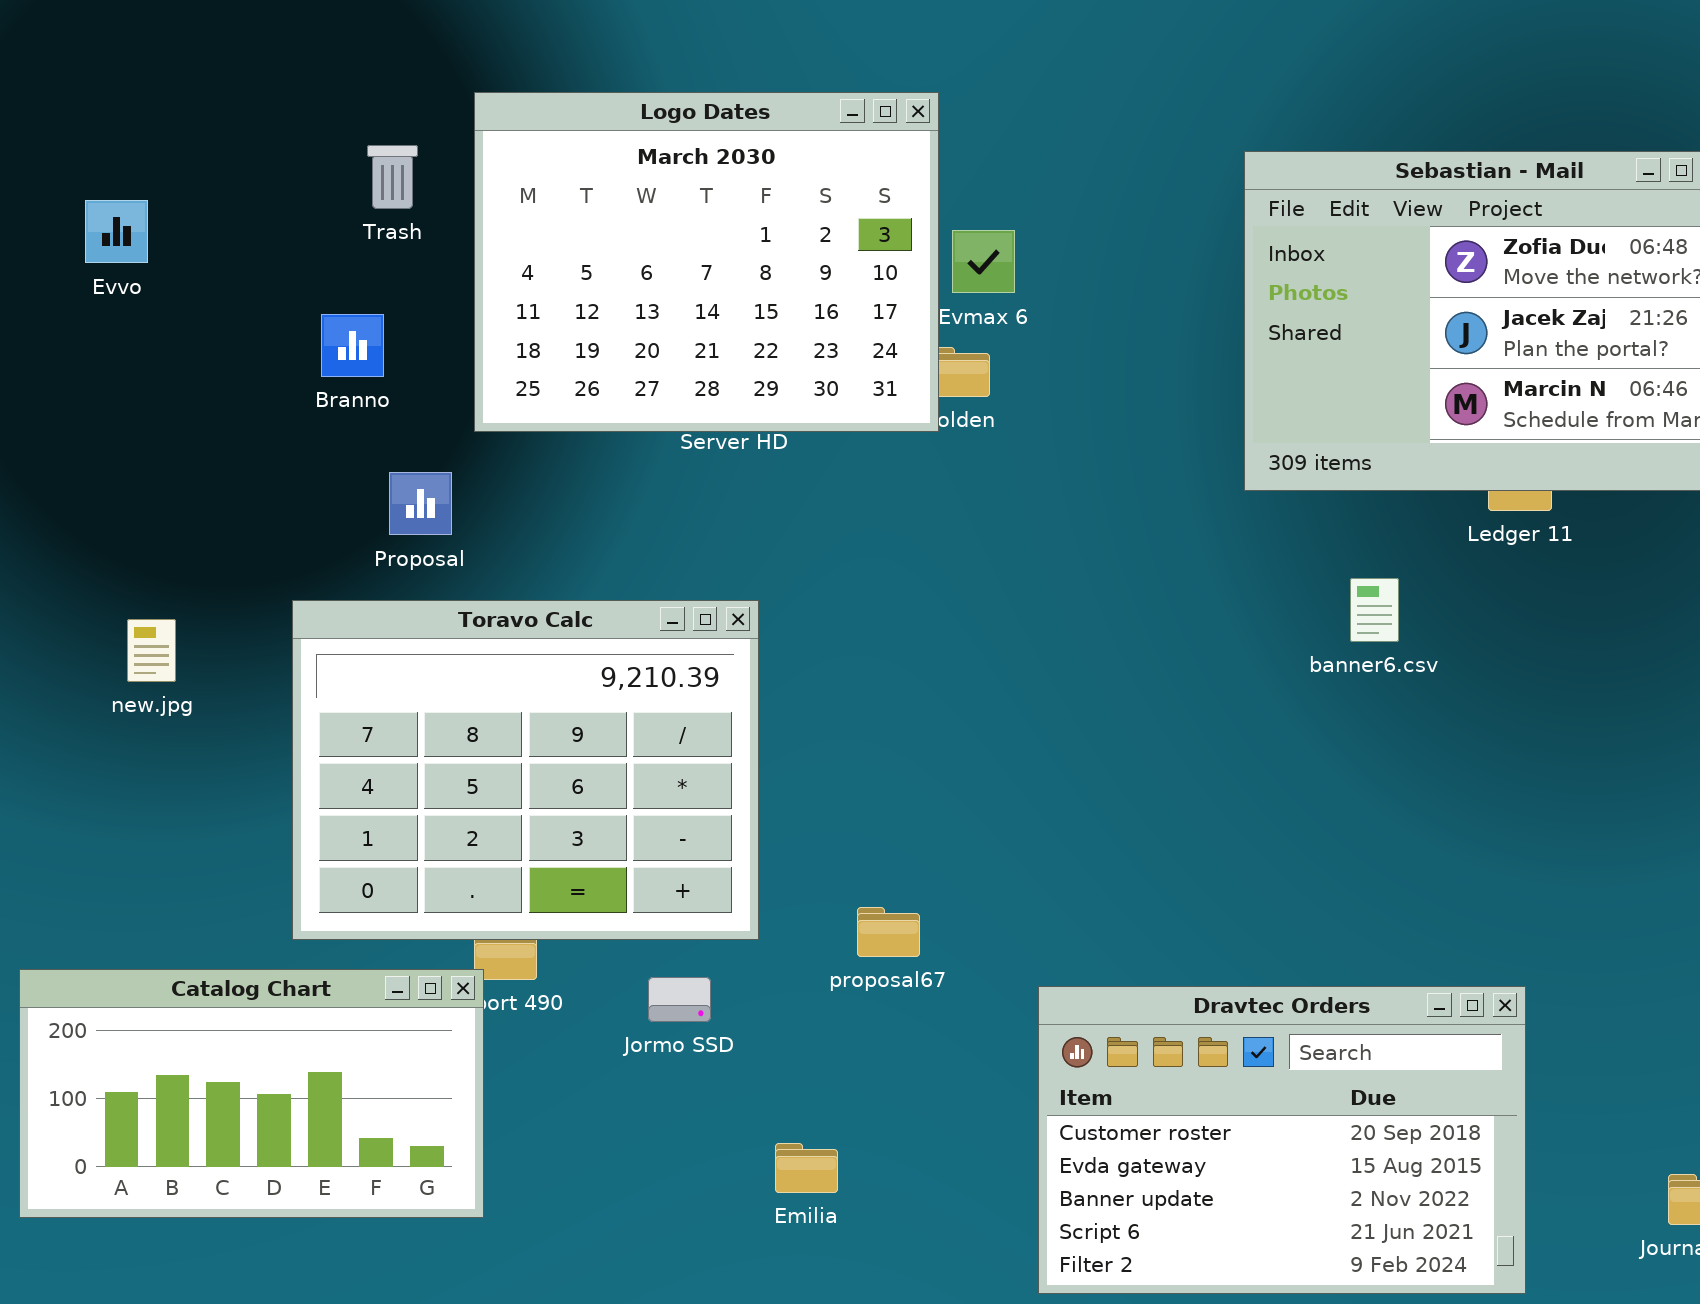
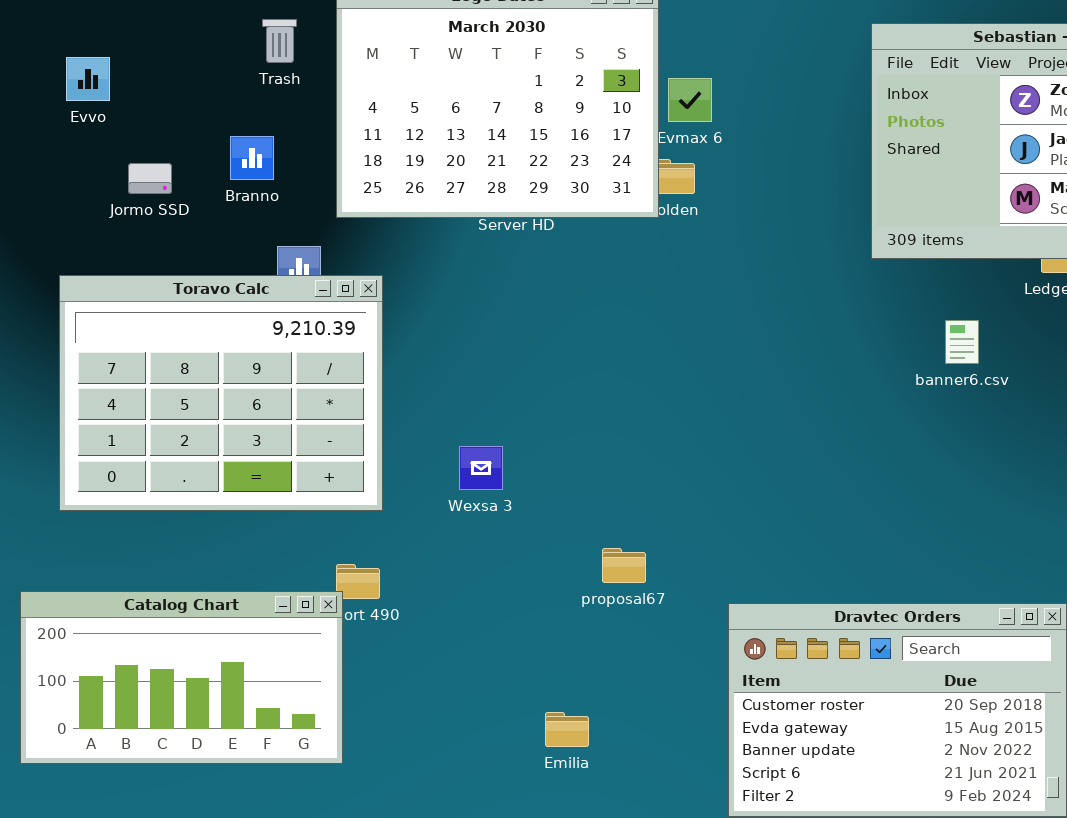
Toravo Calc: [292,600,759,940] -> [59,275,383,511], moved
Jormo SSD: [648,977,711,1022] -> [128,163,172,194], moved

